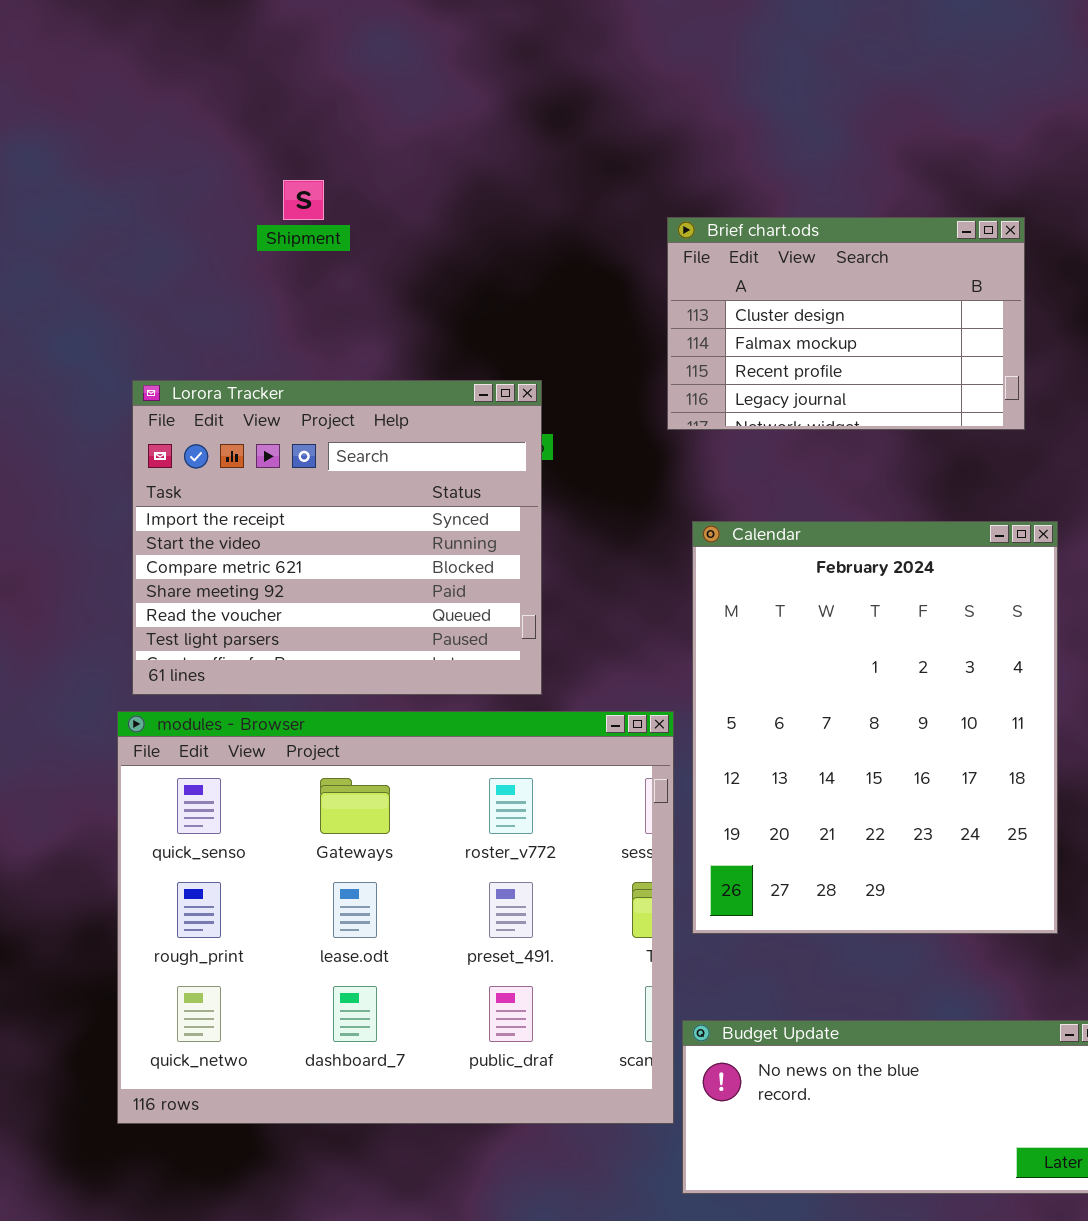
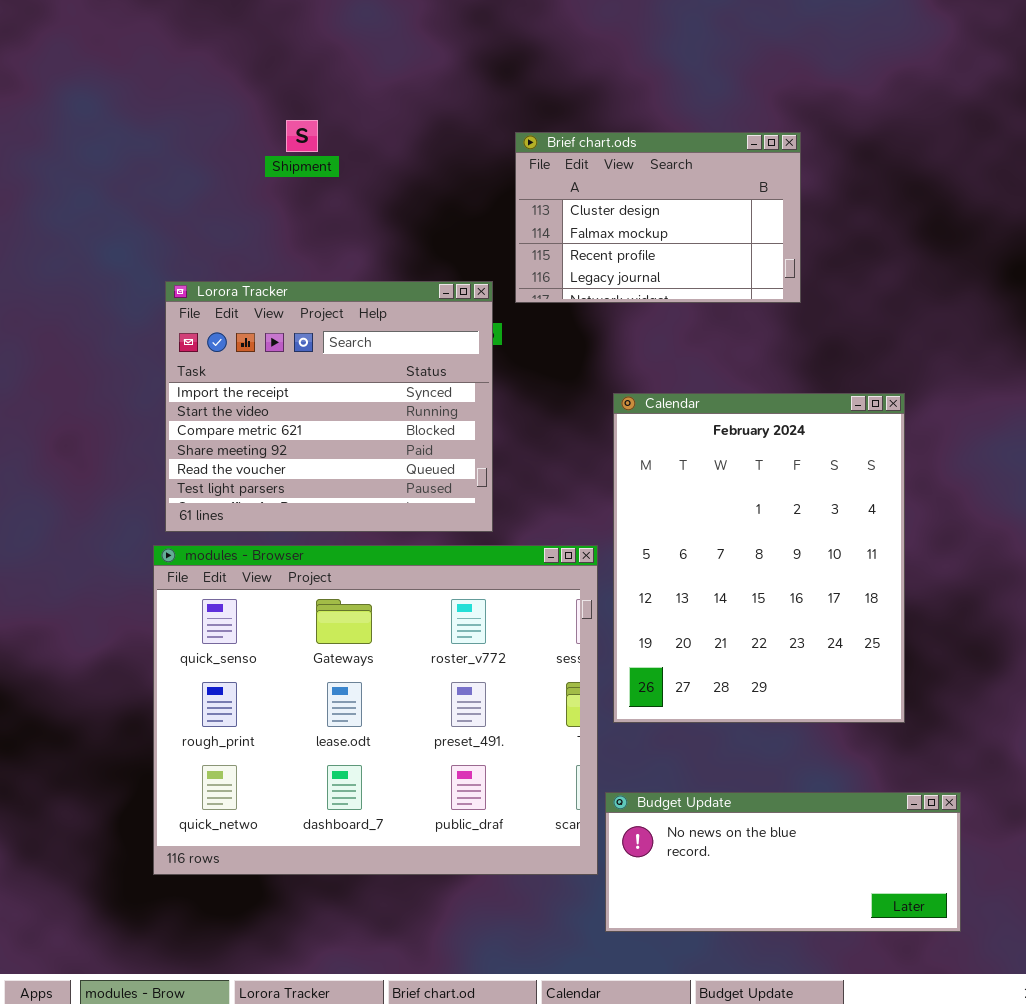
Brief chart.ods: [667,217,1025,430] -> [515,132,801,303], moved

